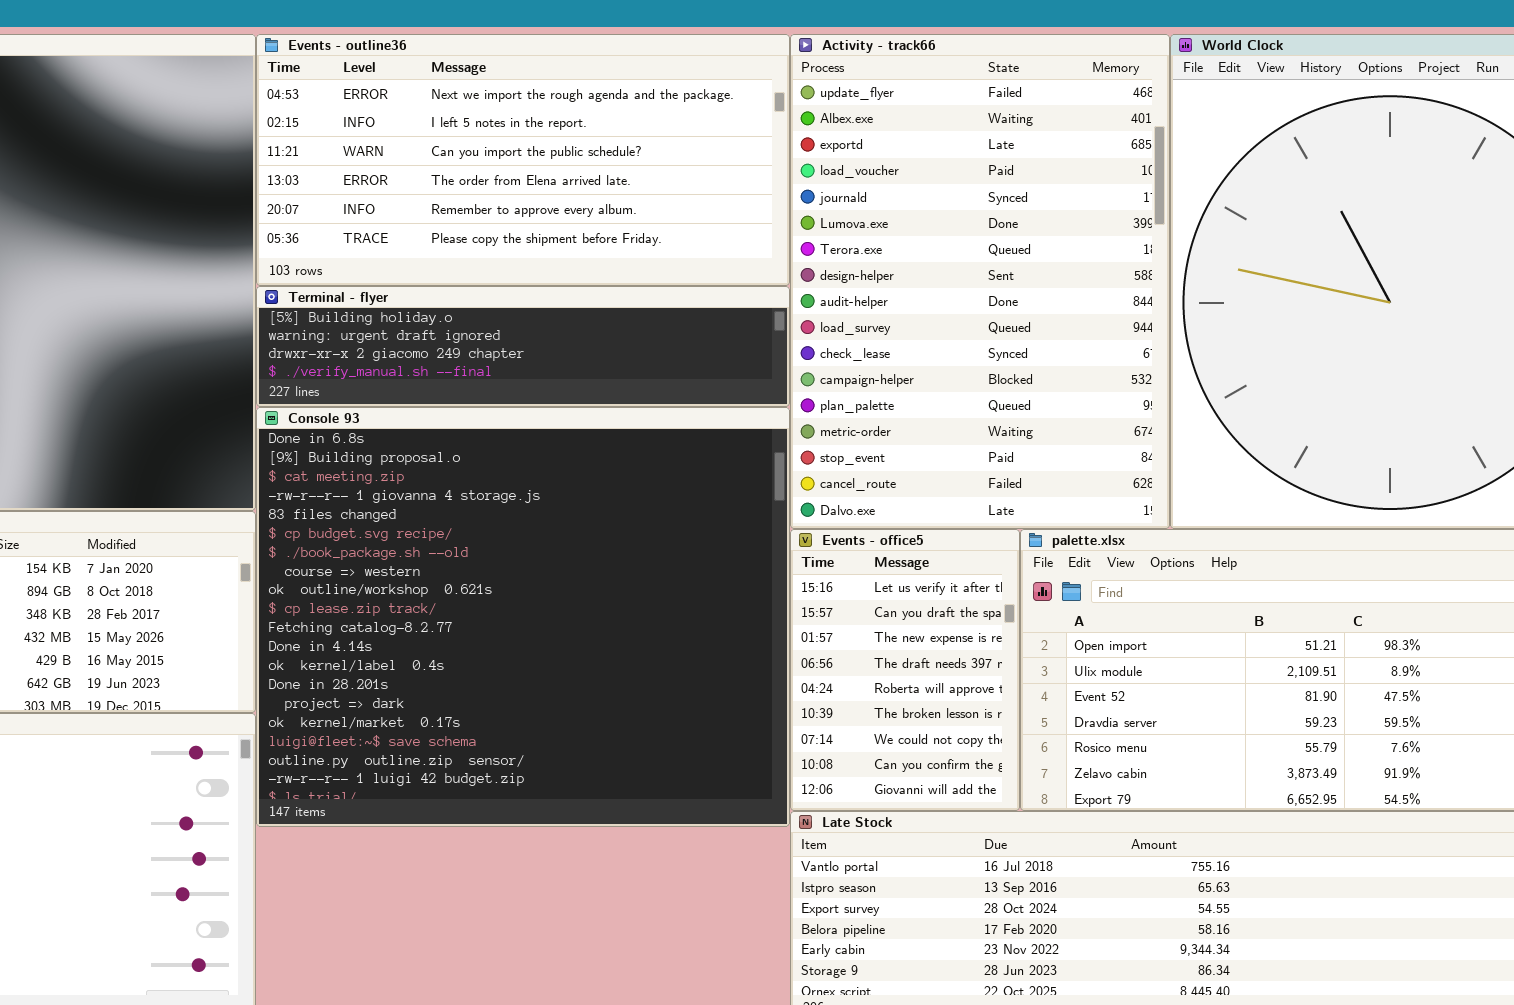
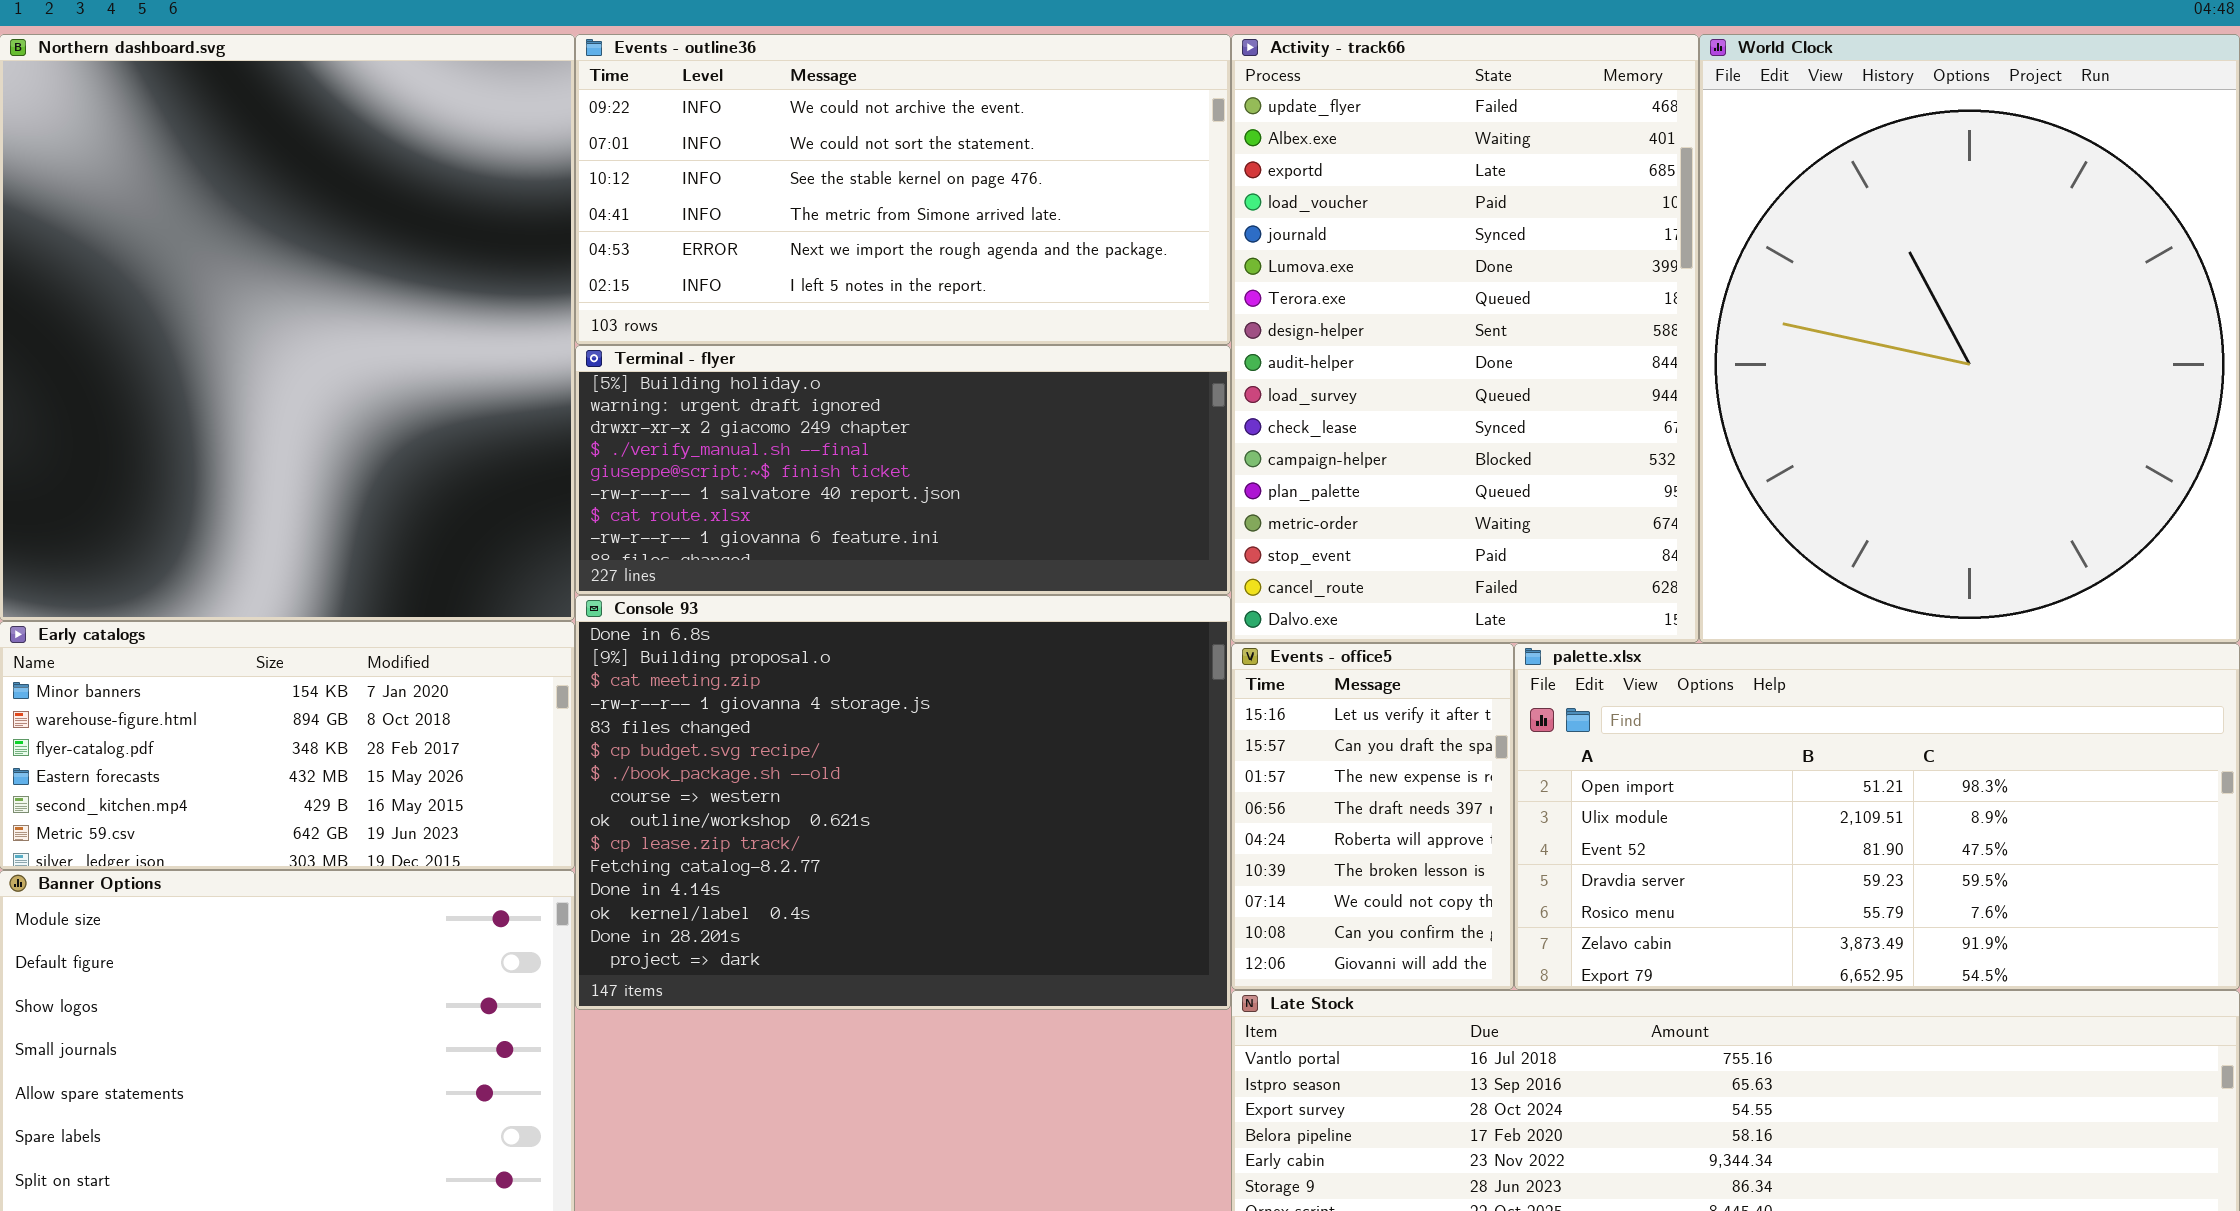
Events - outline36: [256,34,790,286] -> [575,34,1231,345], scrolled up 4 rows
Terminal - flyer: [256,286,790,407] -> [575,345,1231,595], resized
Console 93: [256,407,790,827] -> [575,595,1231,1010], resized

